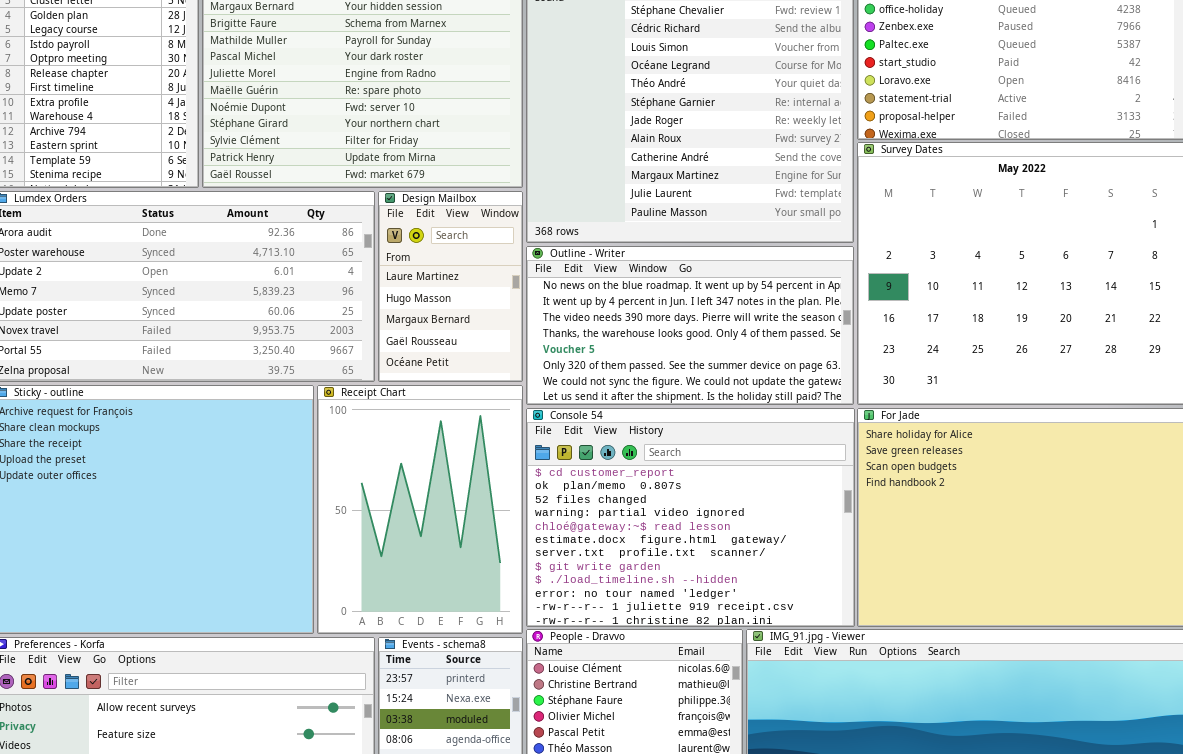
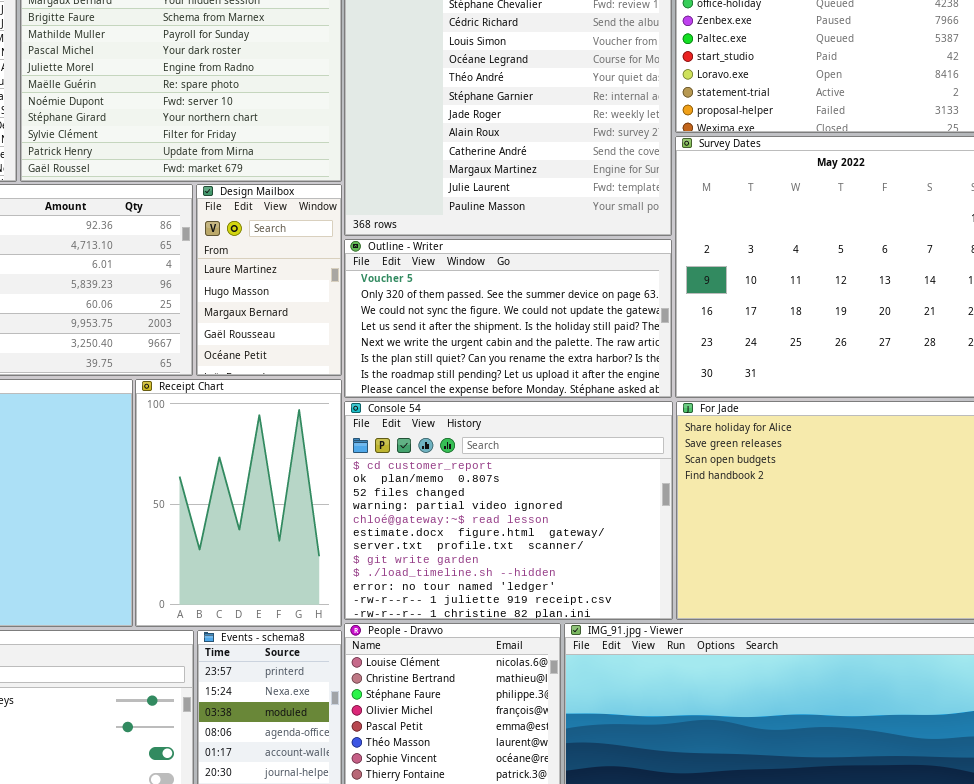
Outline - Writer: [526,246,854,405] -> [344,239,672,398], scrolled down 4 rows

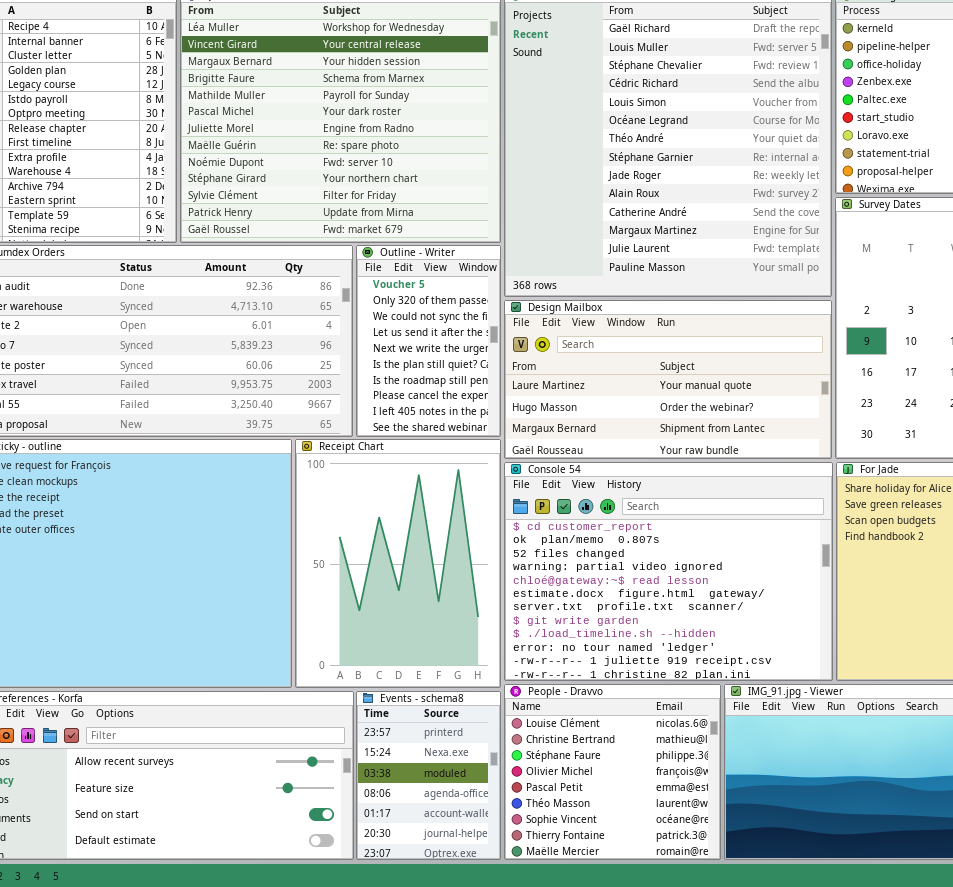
Design Mailbox: [196,184,342,376] -> [504,300,832,459], moved, resized
Outline - Writer: [344,239,672,398] -> [356,245,501,437], moved, resized

